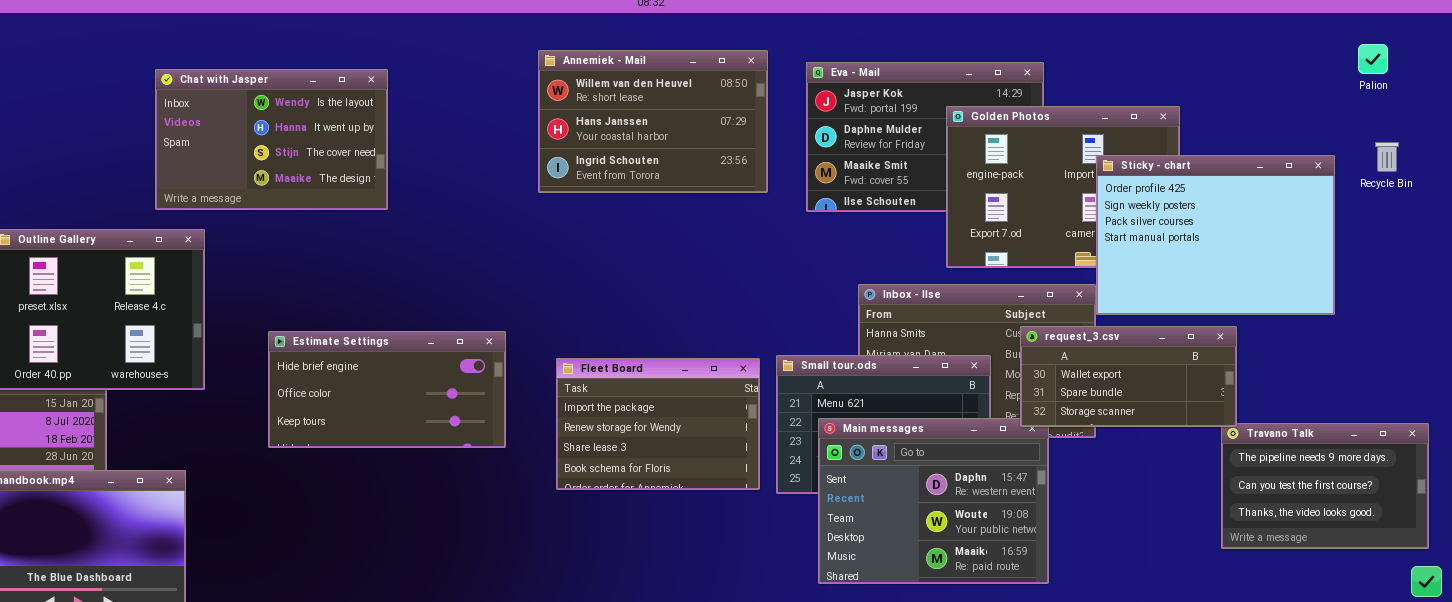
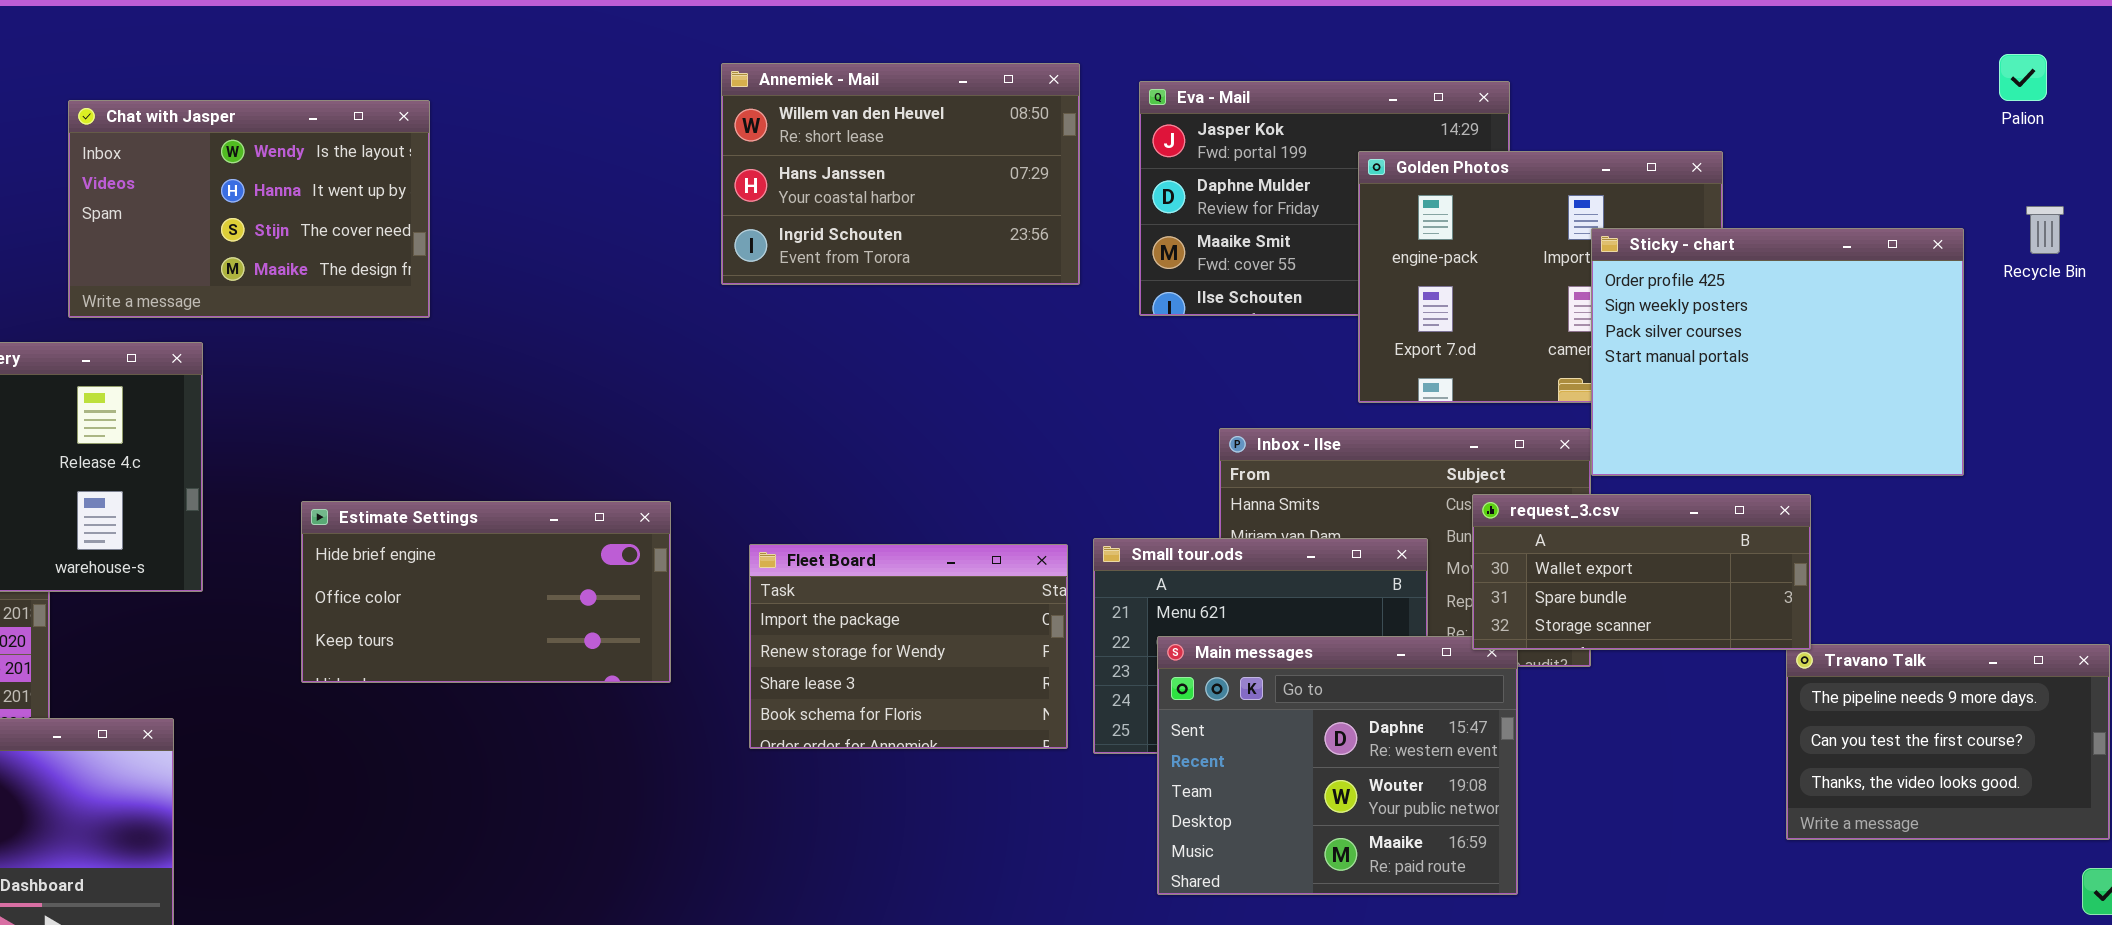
Chat with Jasper: [155,69,388,210] -> [68,100,430,318], moved

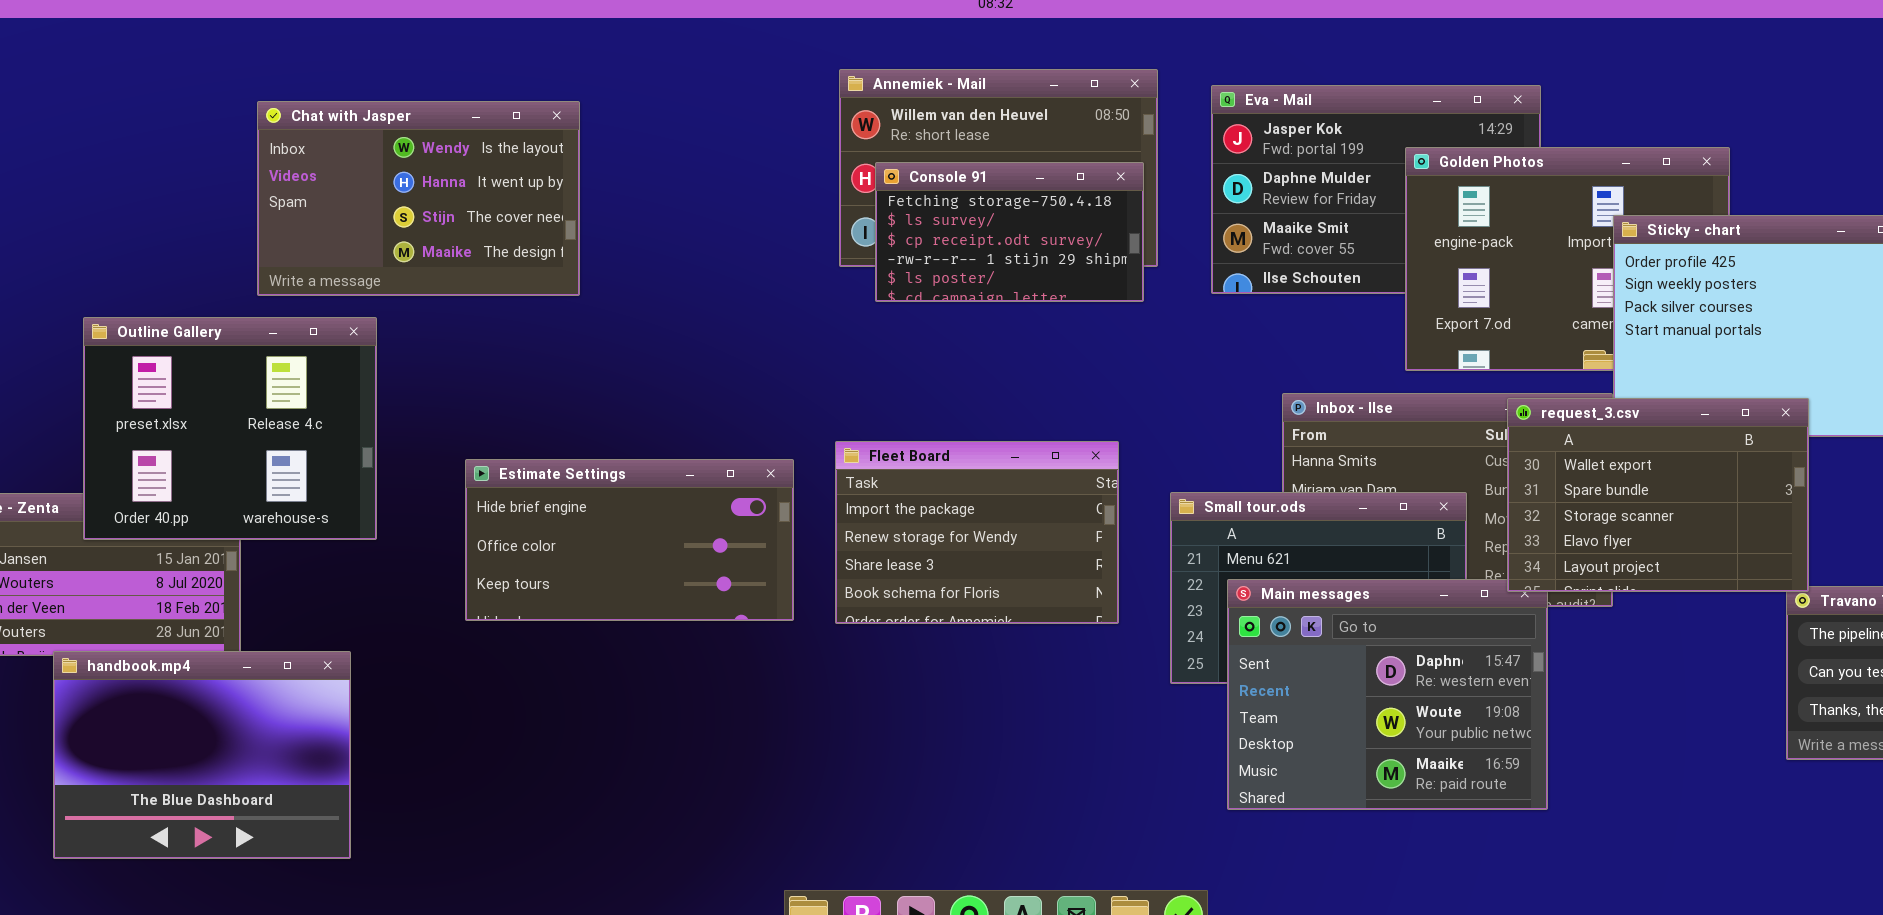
Console 91: none -> [875,162,1144,302], opened
request_3.csv: [1472,494,1811,650] -> [1507,398,1809,592], resized
Fleet Board: [749,544,1068,749] -> [835,441,1119,624], moved

